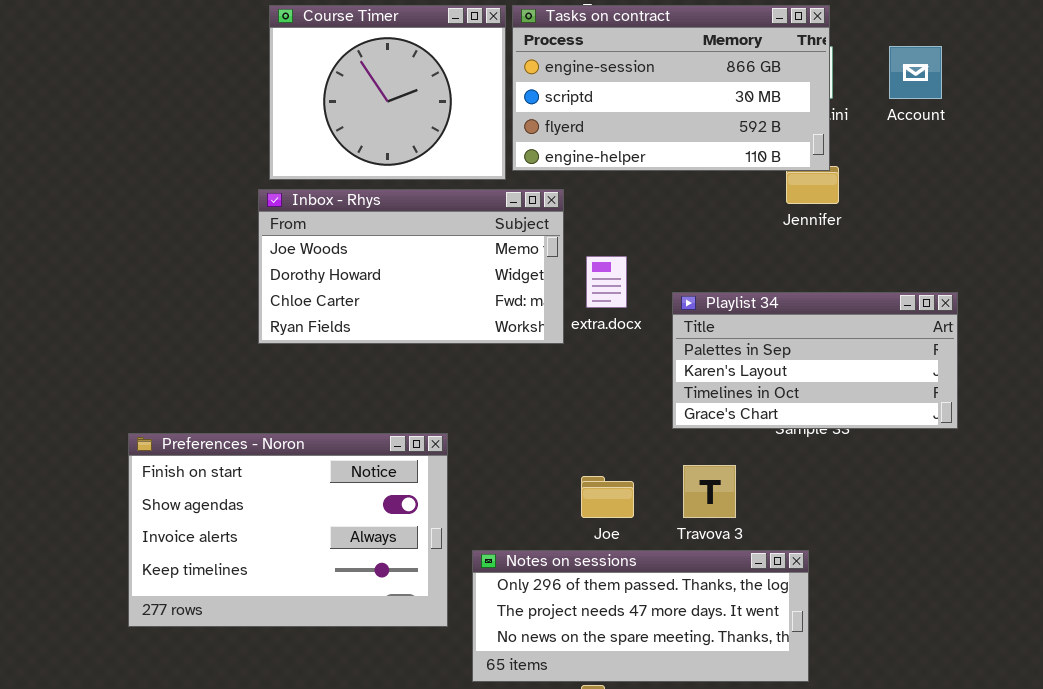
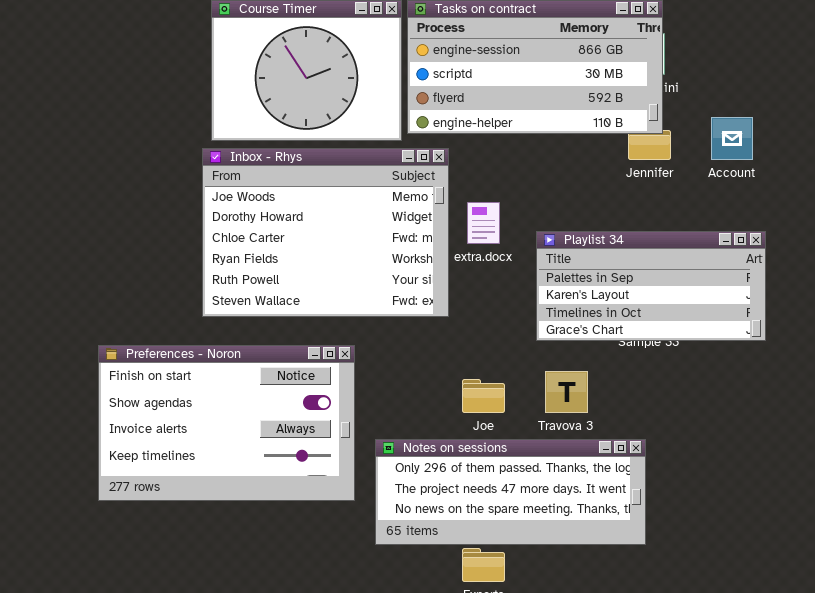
Account: [889,46,942,99] -> [711,117,753,160], moved
Inbox - Rhys: [258,189,564,344] -> [202,148,449,317], resized

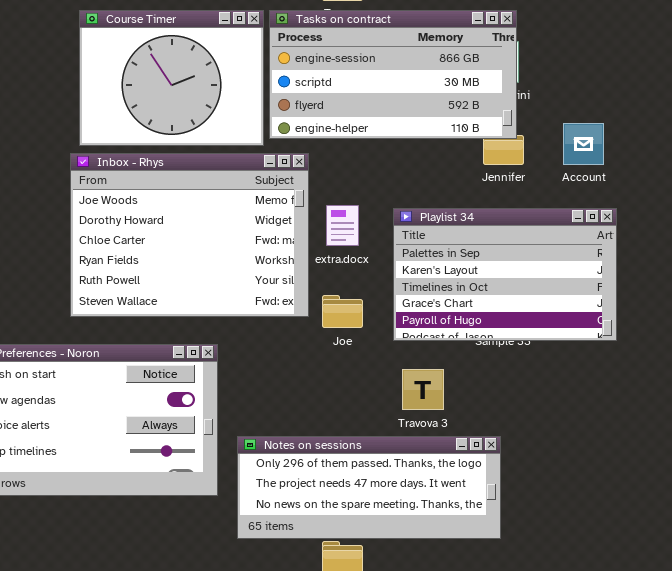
Playlist 34: [536,231,766,341] -> [393,208,617,341], resized
Joe: [462,379,505,413] -> [322,295,363,328], moved

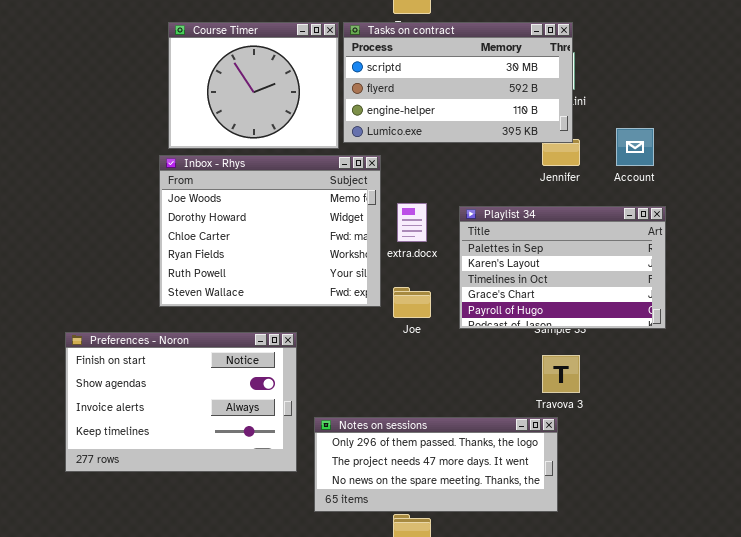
Tasks on contract: [269,10,517,139] -> [343,22,573,143], scrolled down 1 row
Travova 3: [402,369,444,410] -> [542,355,580,393], moved

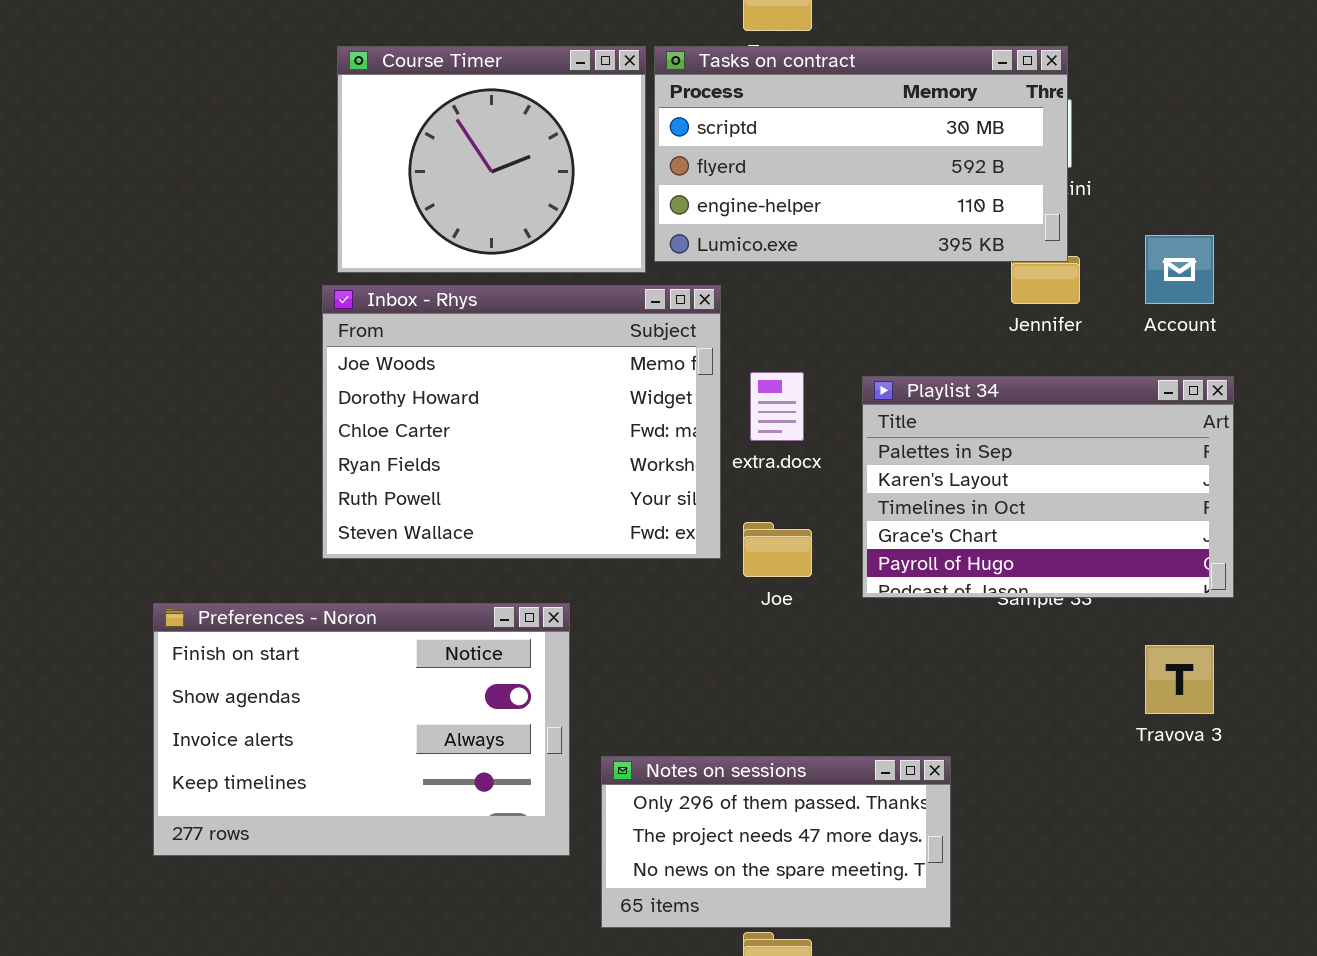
Travova 3: [542,355,580,393] -> [1145,645,1214,714], moved
Notes on sessions: [314,417,558,512] -> [601,756,951,928], resized

